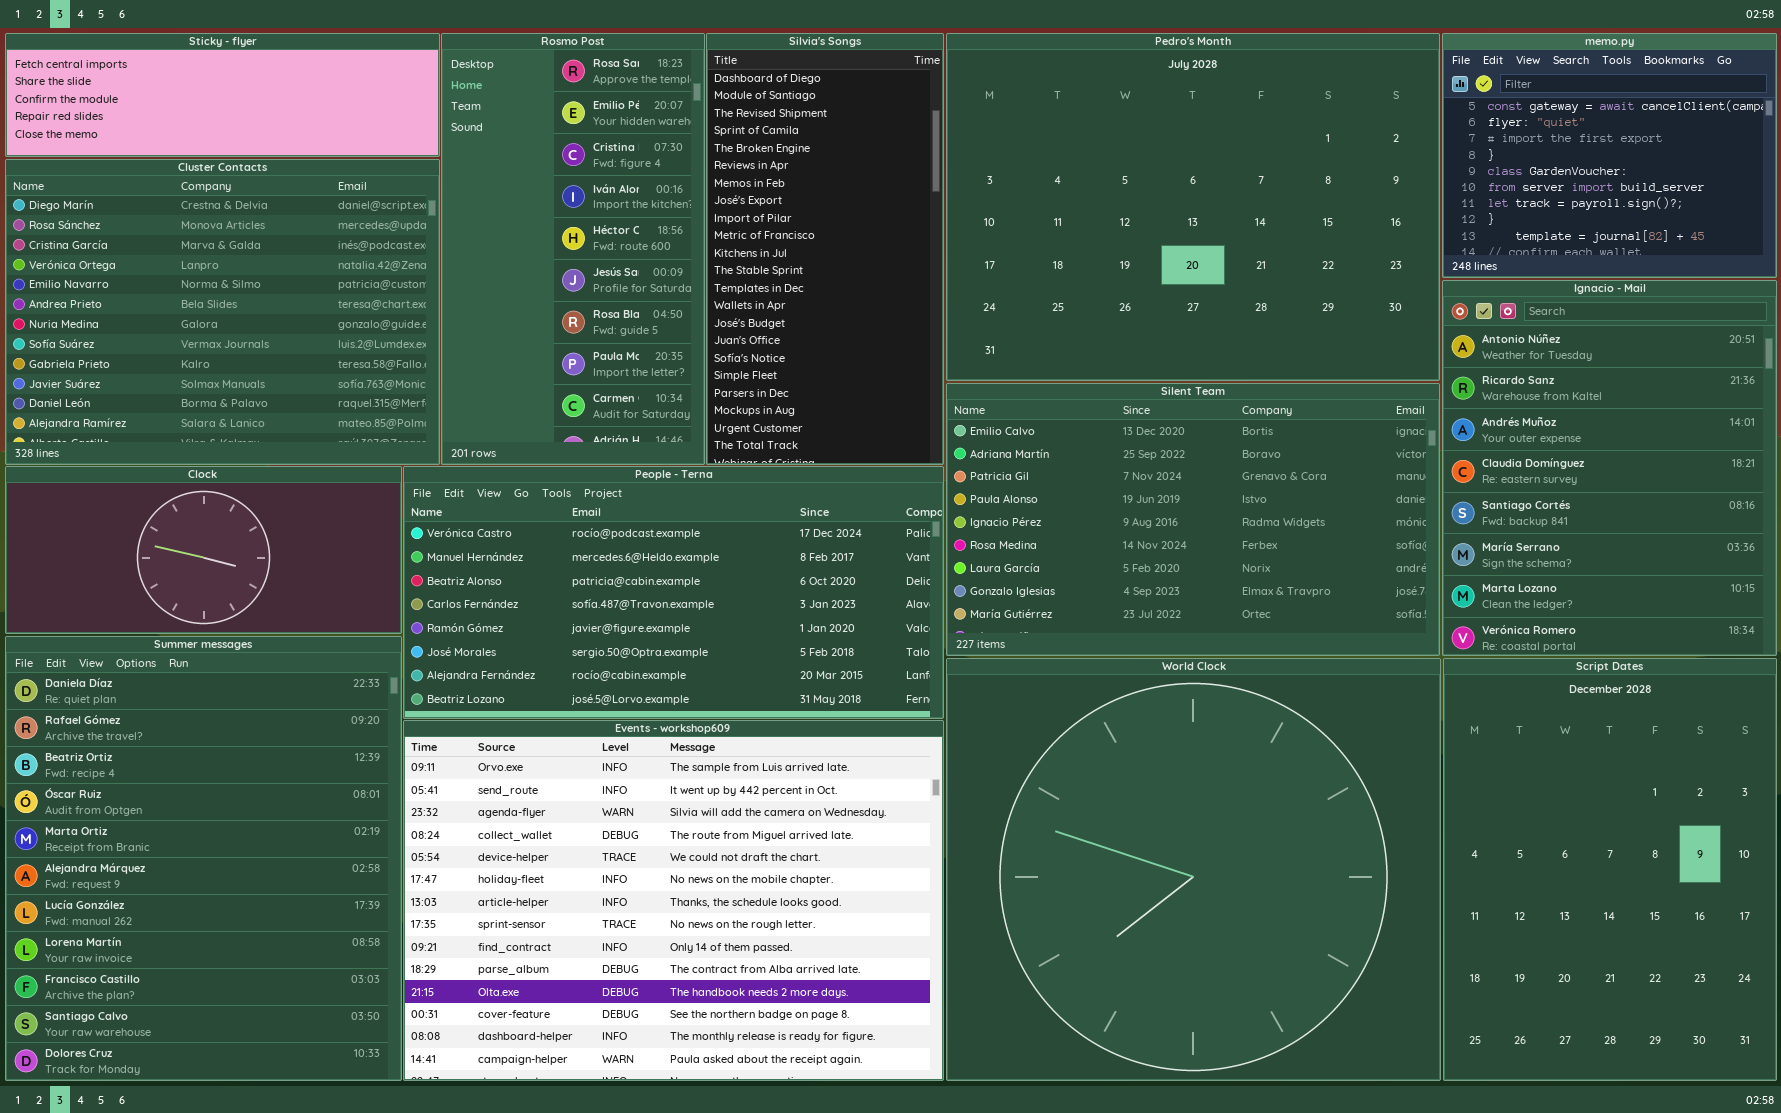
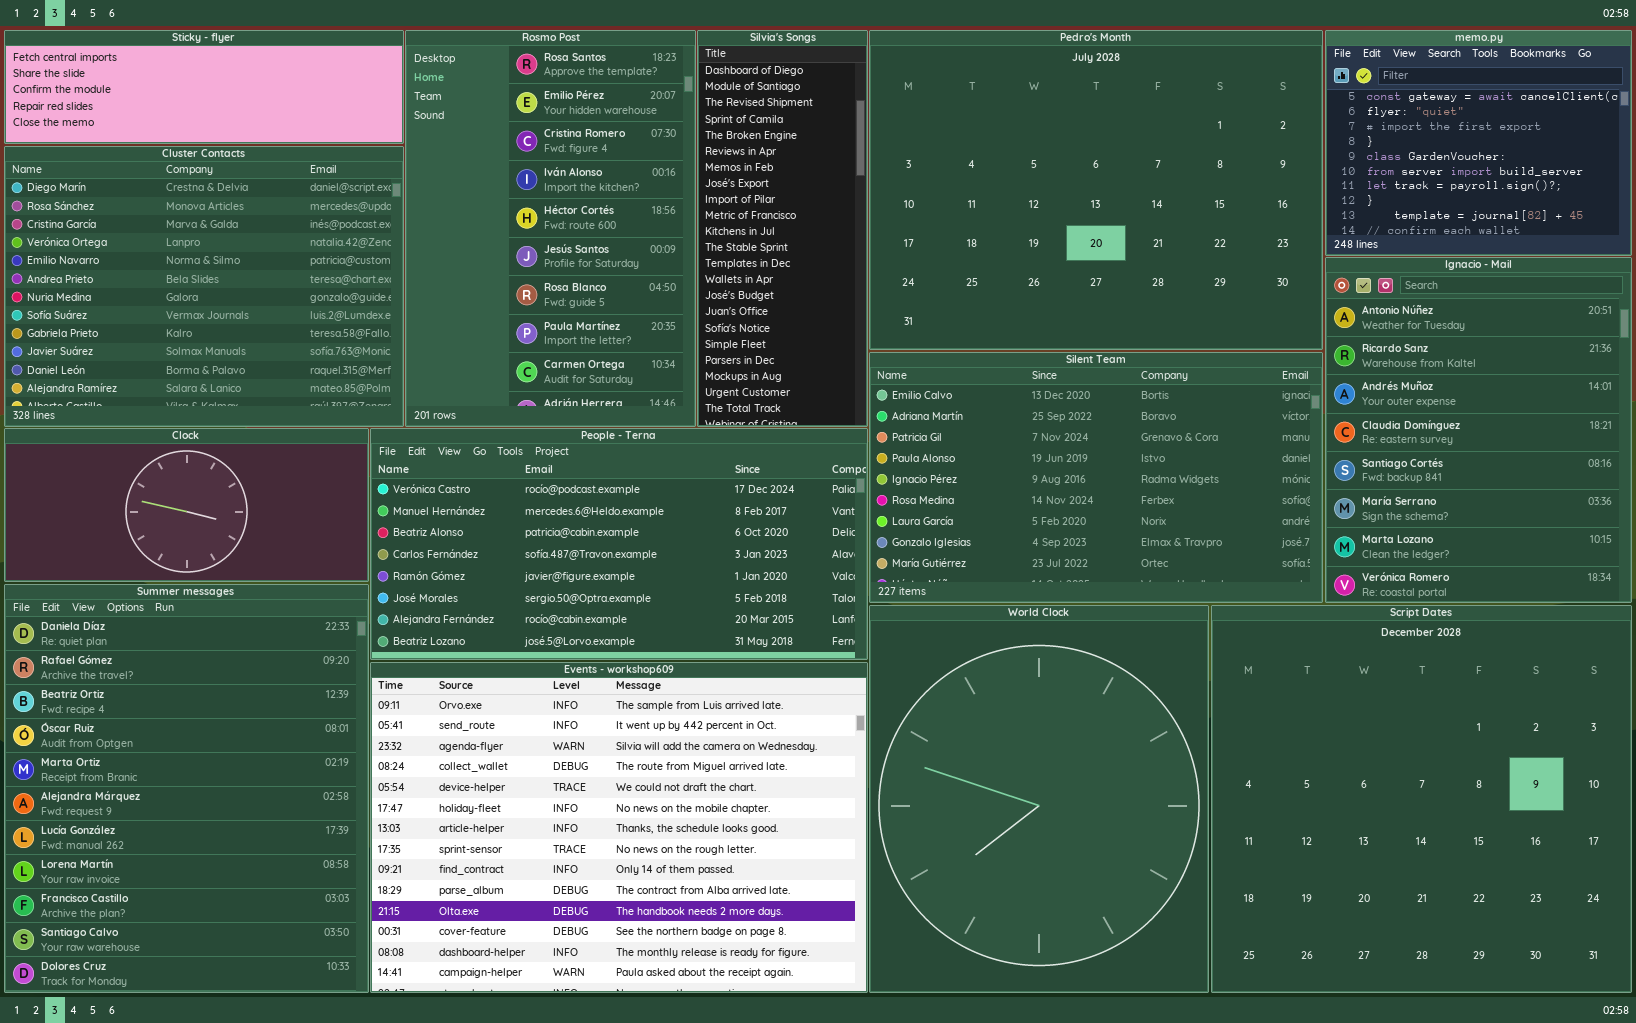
Rosmo Post: [441,33,705,465] -> [405,30,696,427], resized
Silvia's Songs: [706,33,944,465] -> [697,30,868,427], resized
World Clock: [946,658,1441,1081] -> [869,605,1209,993], resized
Script Dates: [1443,658,1777,1081] -> [1211,605,1632,993], resized

